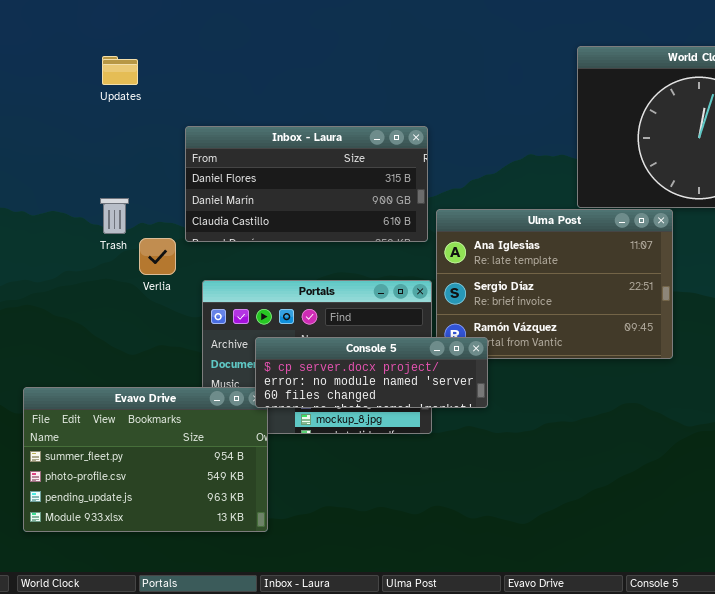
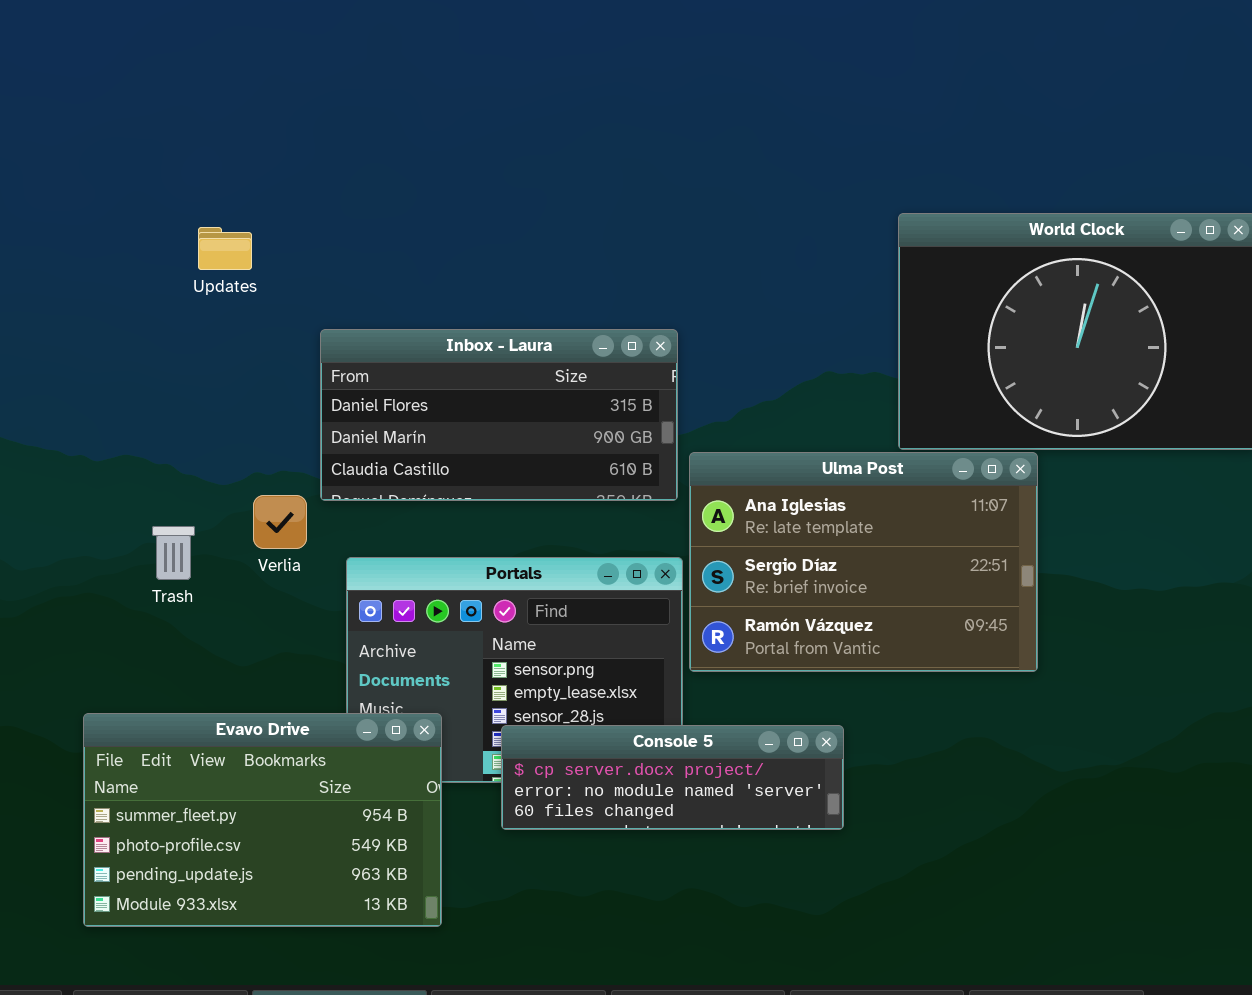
Trash: [100,198,129,234] -> [152,526,195,580], moved
Console 5: [255,337,488,408] -> [501,725,844,830], moved

